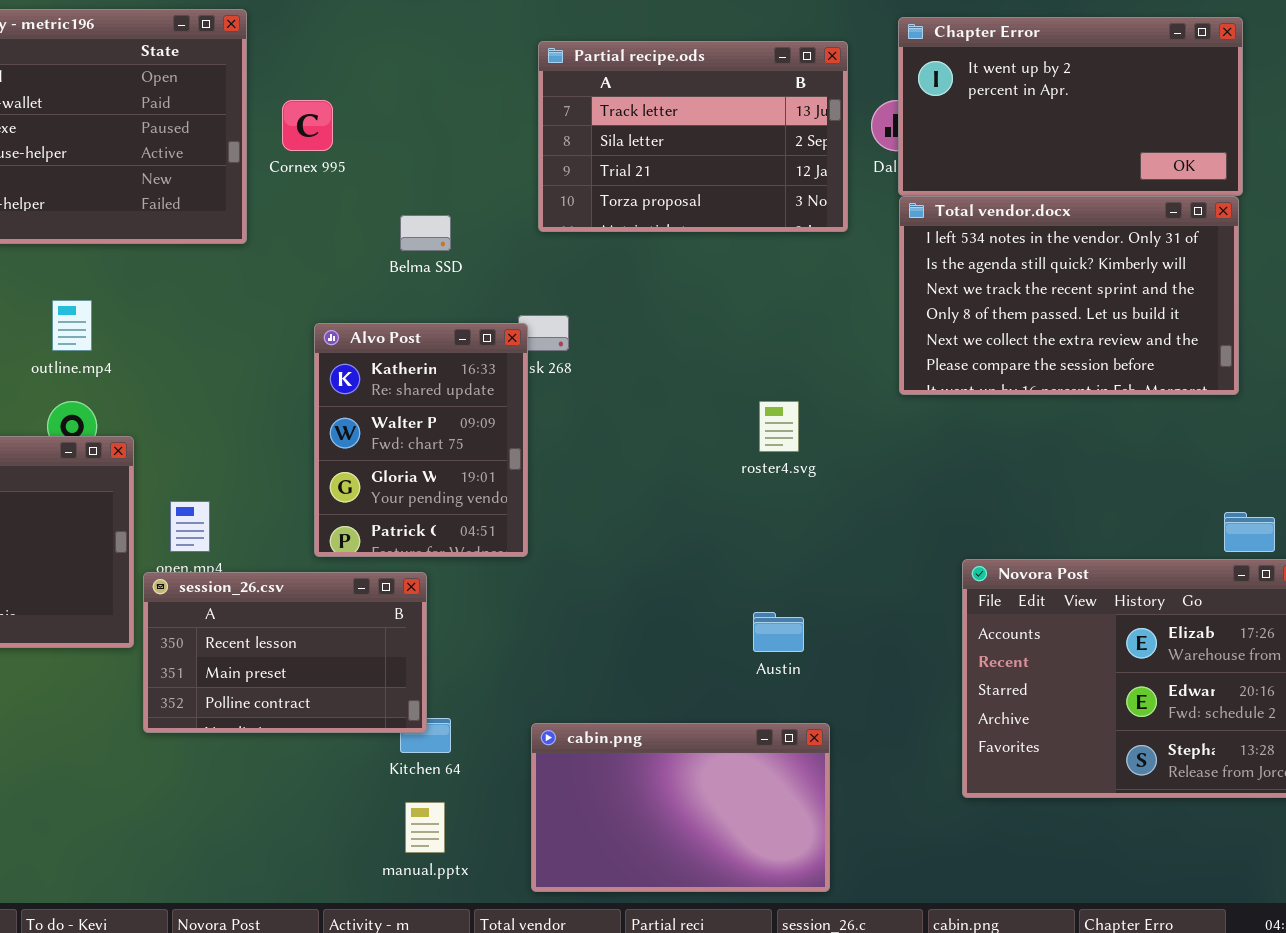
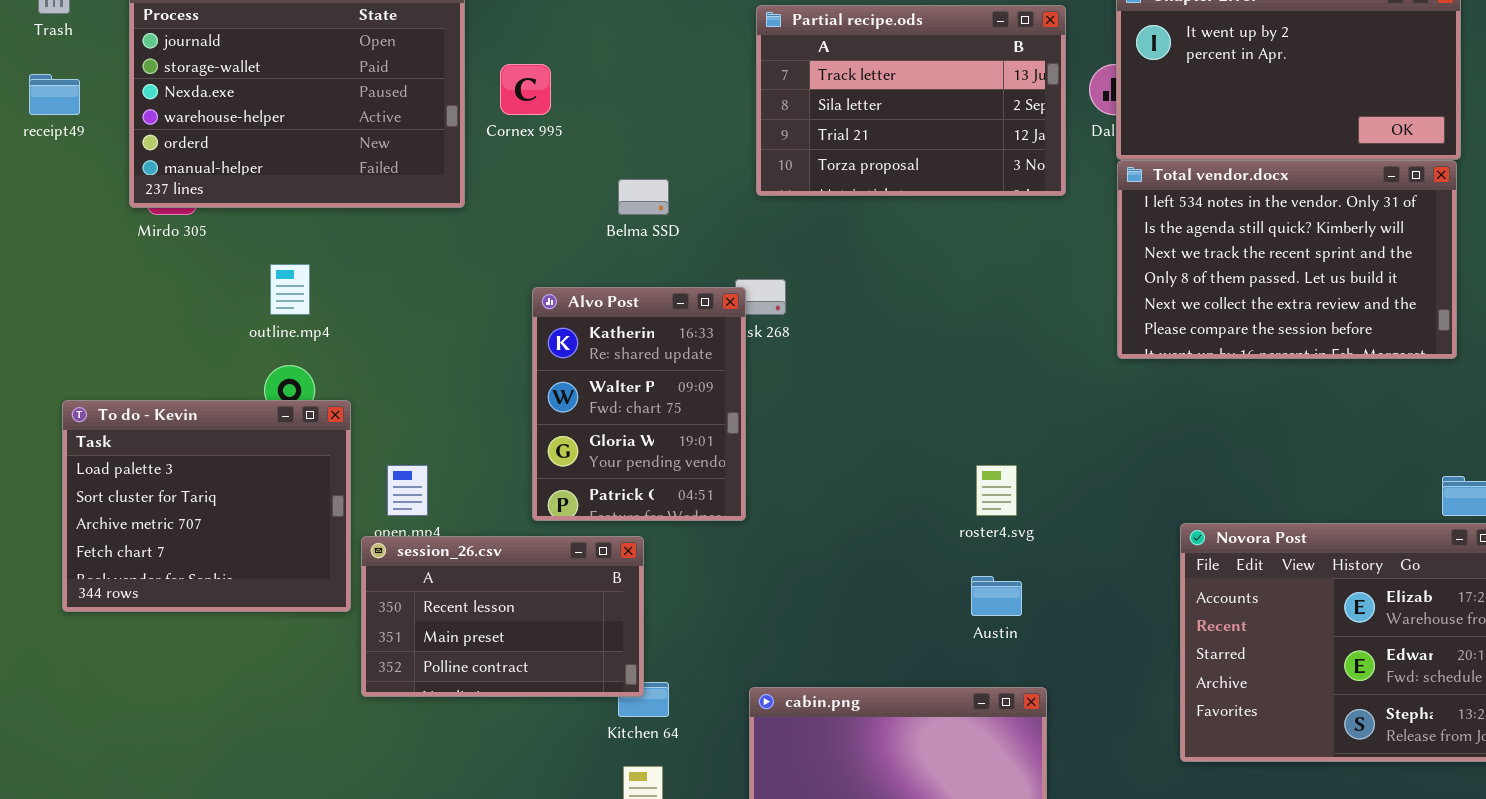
roster4.svg: [759,401,799,452] -> [976,465,1017,516], moved

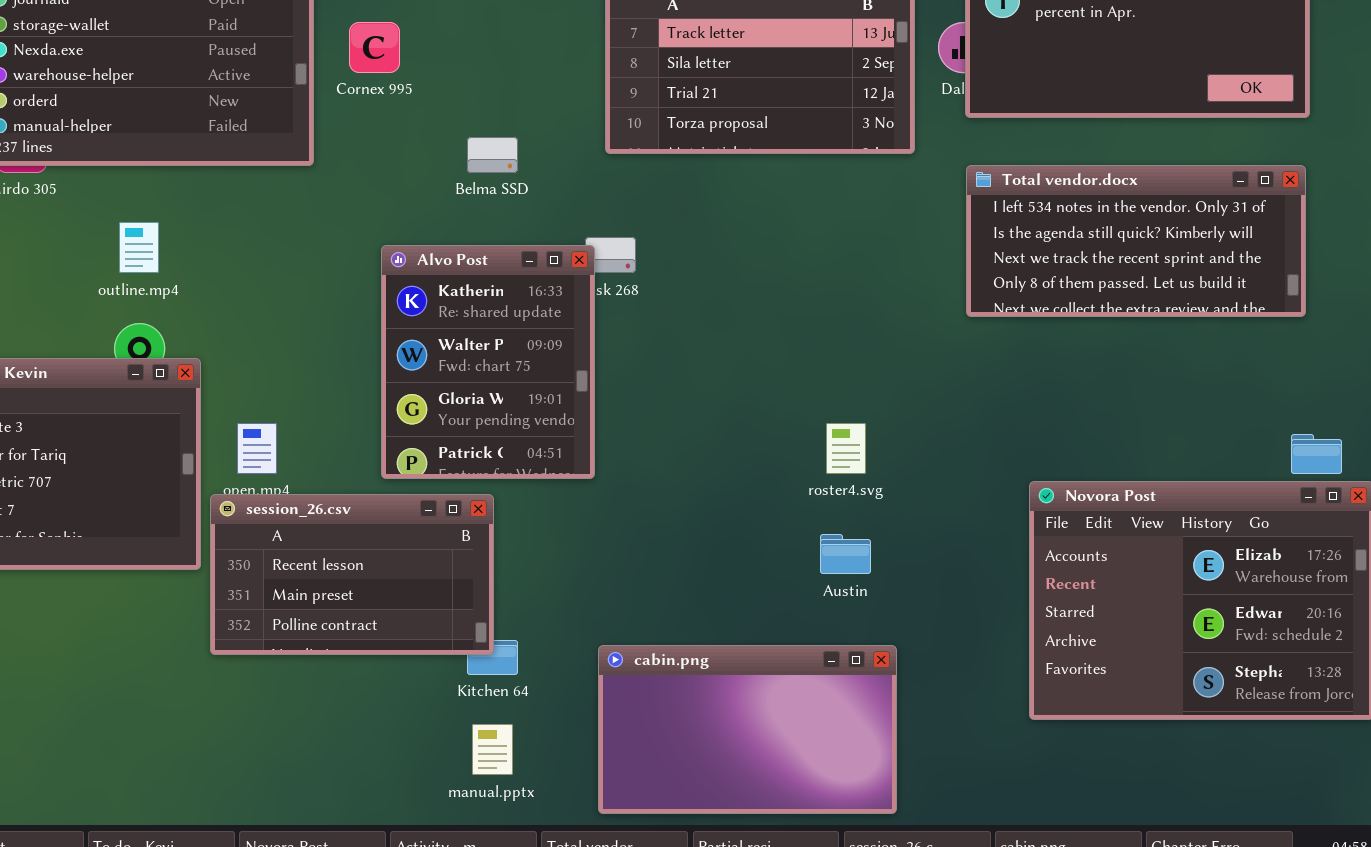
Total vendor.docx: [1117,160,1457,359] -> [966,165,1306,317], resized

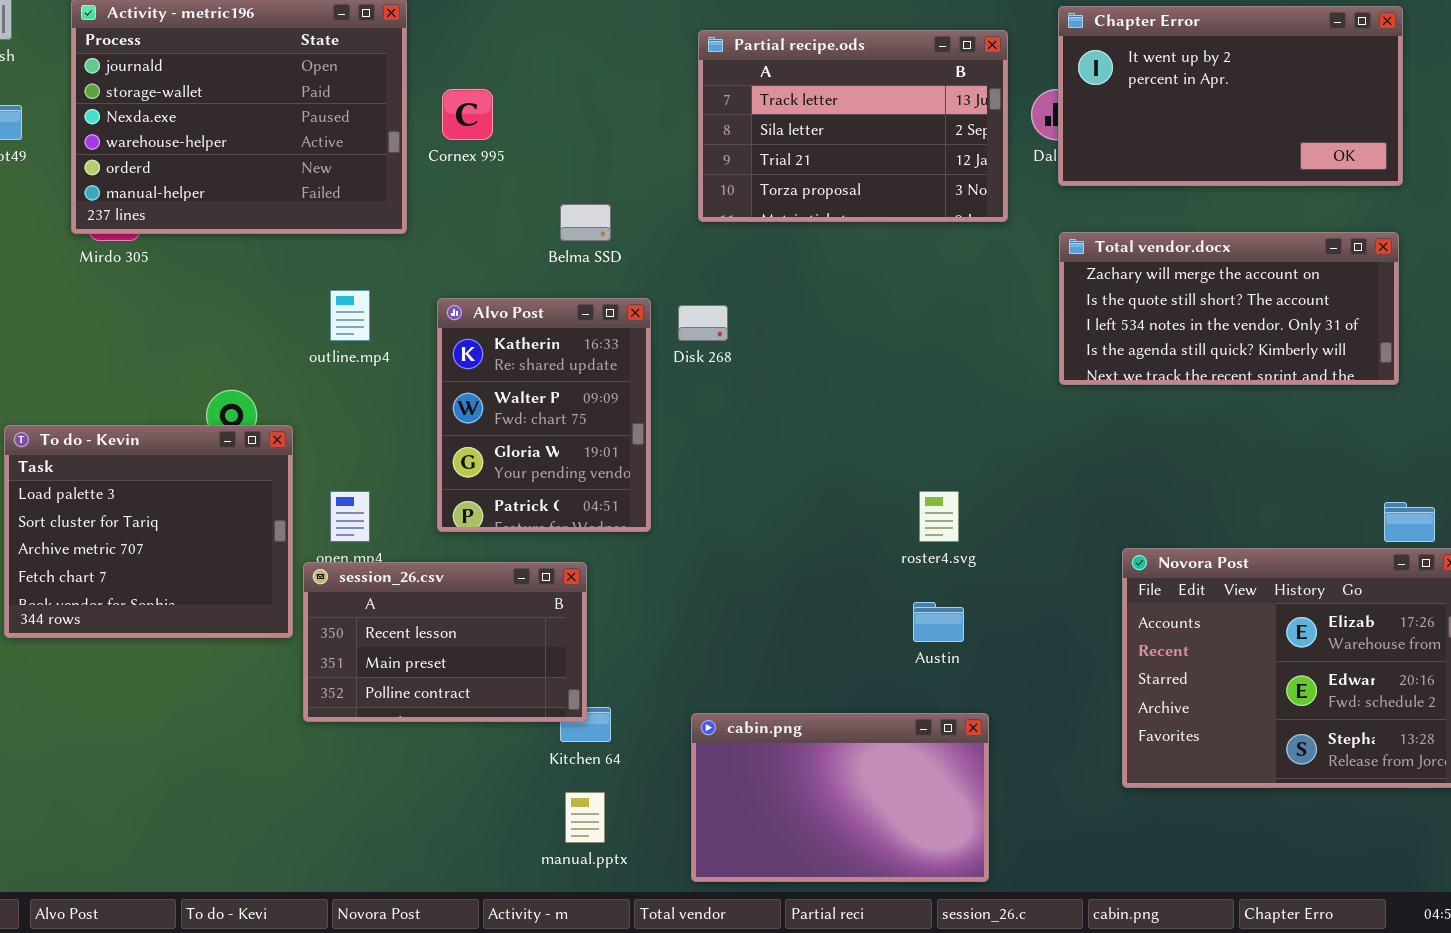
Total vendor.docx: [966,165,1306,317] -> [1059,232,1399,385], scrolled up 2 rows
outline.mp4: [119,222,159,273] -> [330,290,370,341], moved
Alvo Post: [381,245,595,479] -> [437,298,651,532], moved

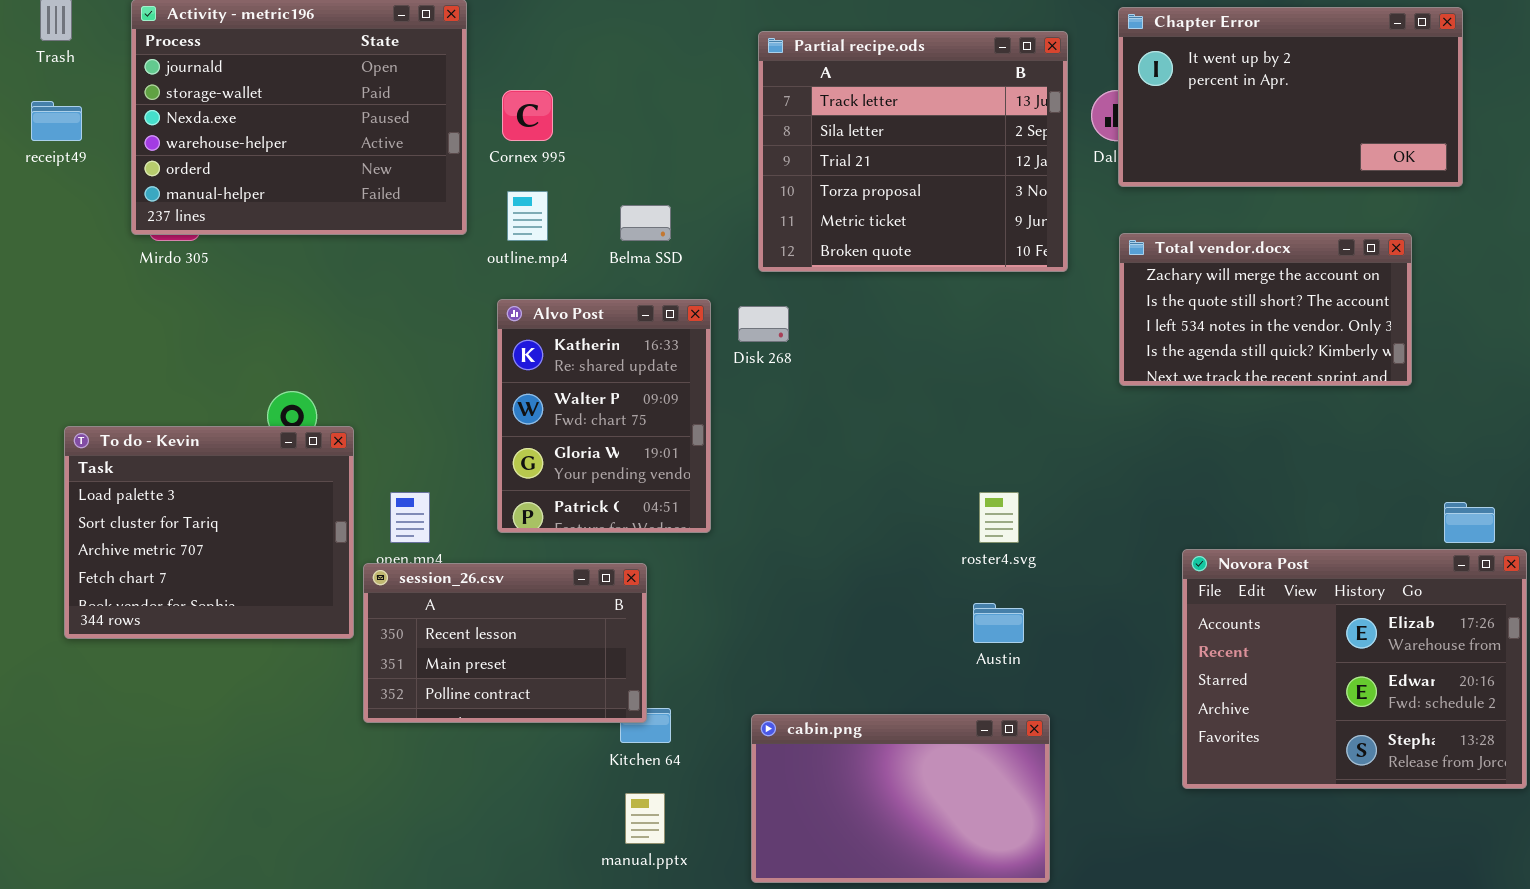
Partial recipe.ods: [698,30,1008,222] -> [758,31,1068,272], resized
Total vendor.docx: [1059,232,1399,385] -> [1119,233,1412,386], resized
outline.mp4: [330,290,370,341] -> [507,191,548,241], moved

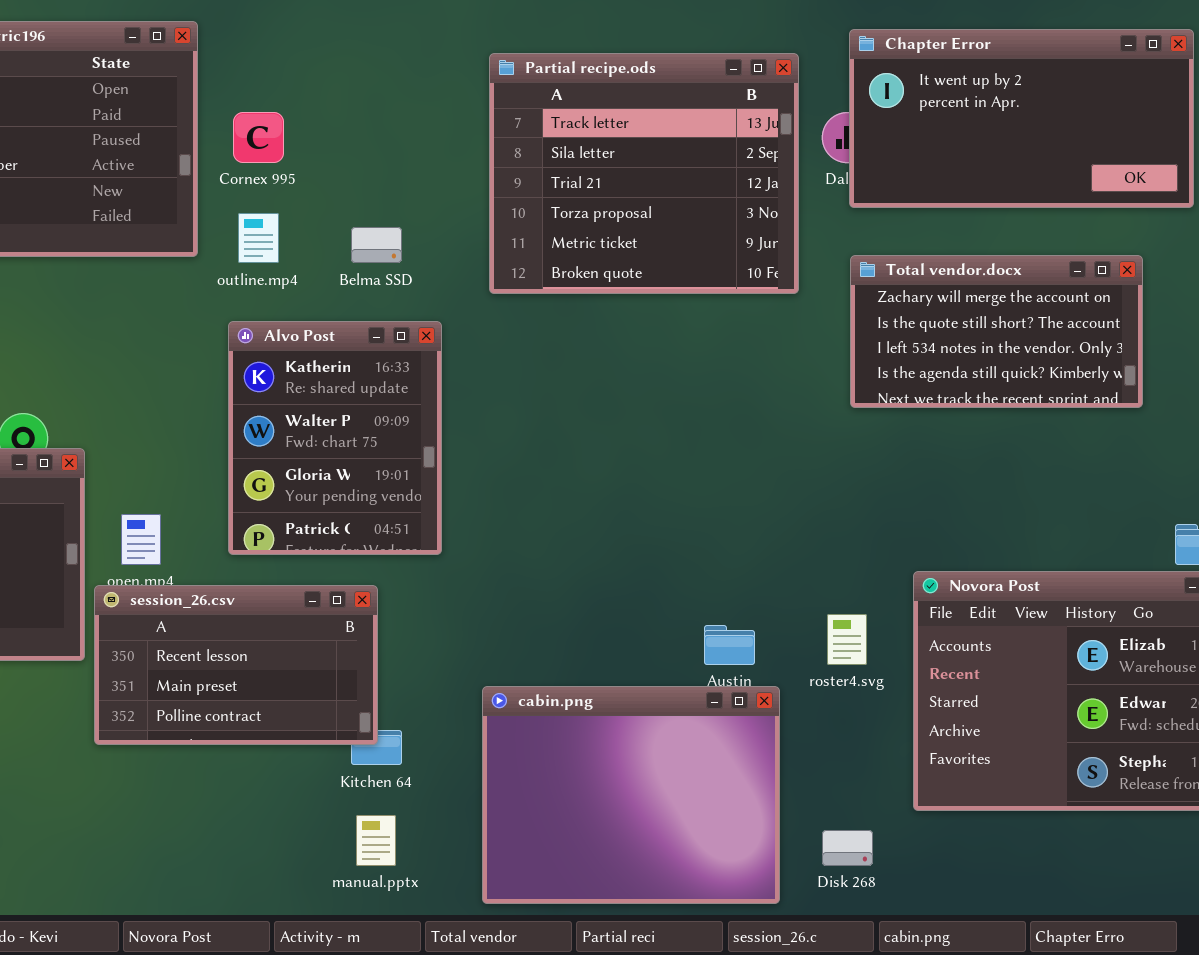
Disk 268: [738,306,789,342] -> [822,830,873,866], moved
roster4.svg: [979,492,1019,543] -> [827,614,867,665], moved
cabin.png: [751,714,1050,883] -> [482,686,780,904], resized

